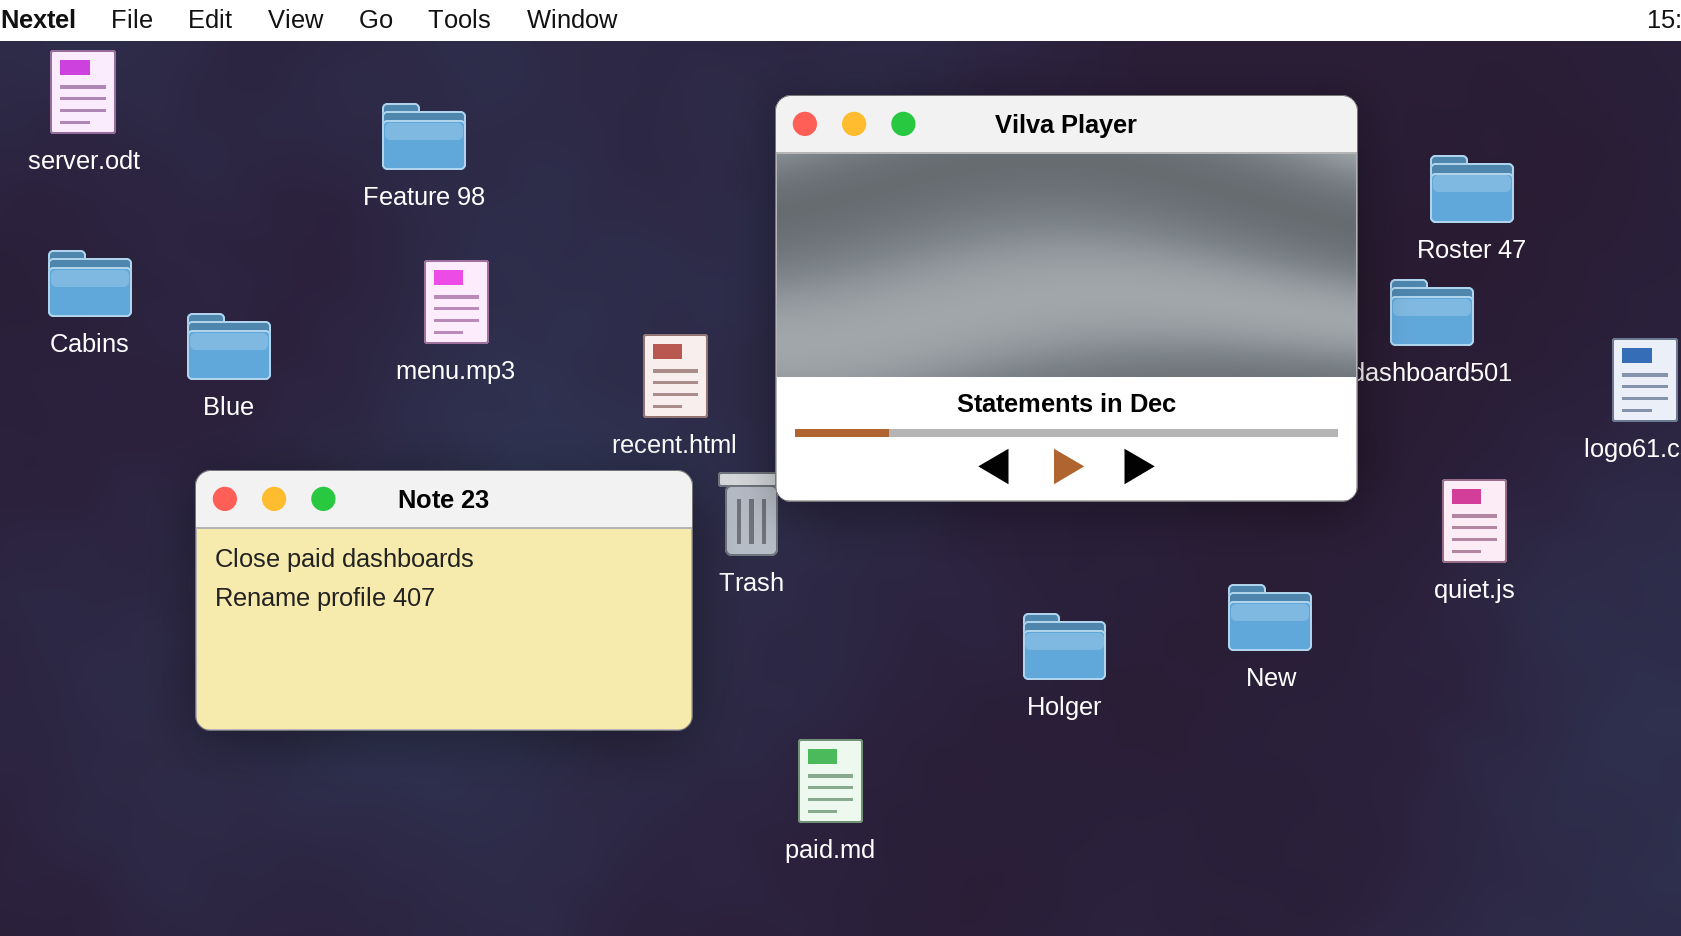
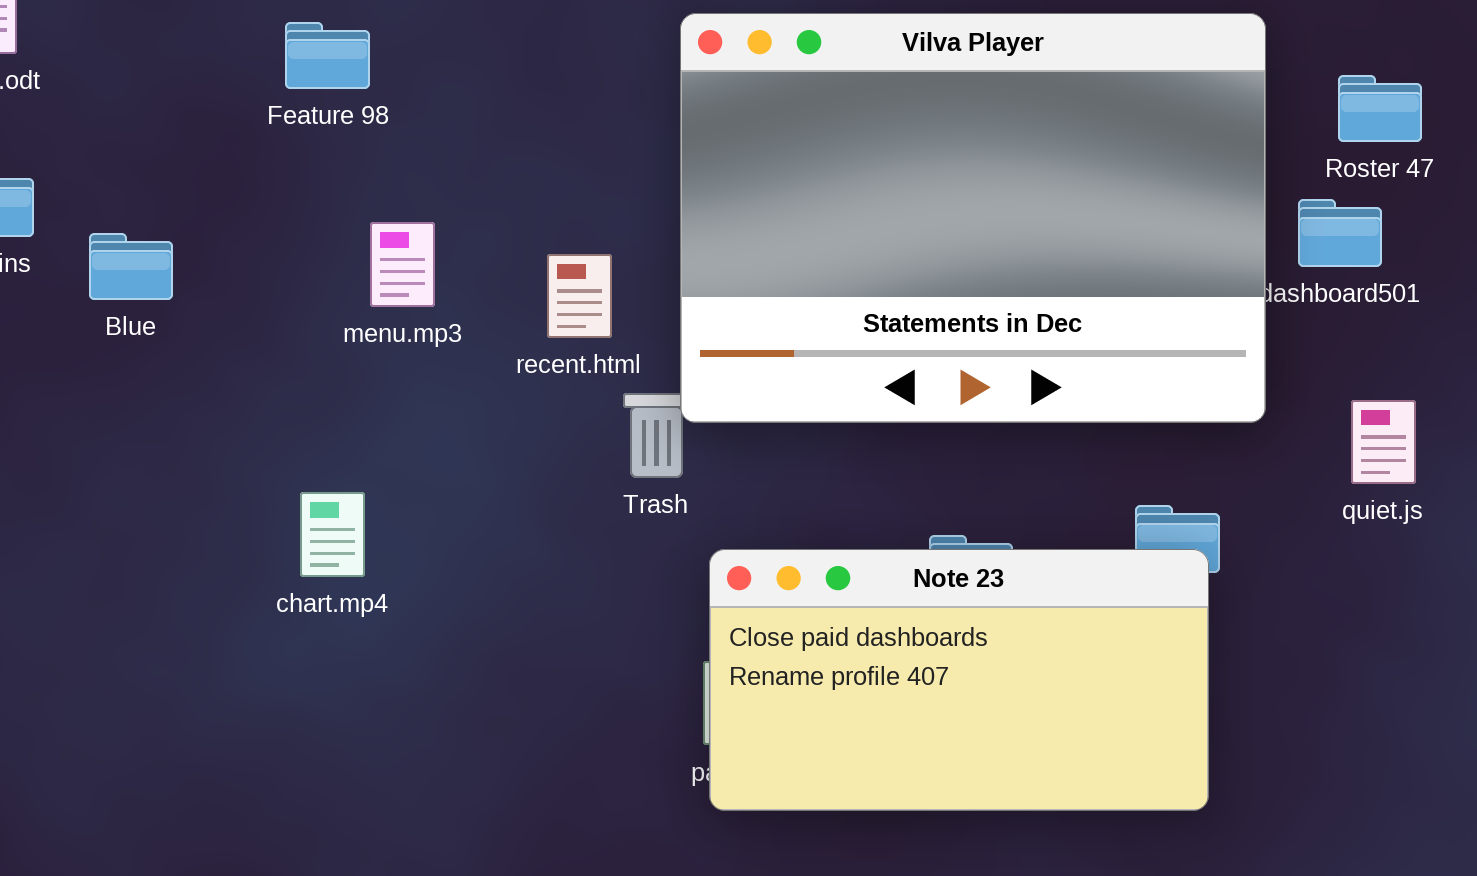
menu.mp3: [424,260,489,344] -> [370,222,435,307], moved
Note 23: [195,470,693,731] -> [709,549,1209,811], moved

